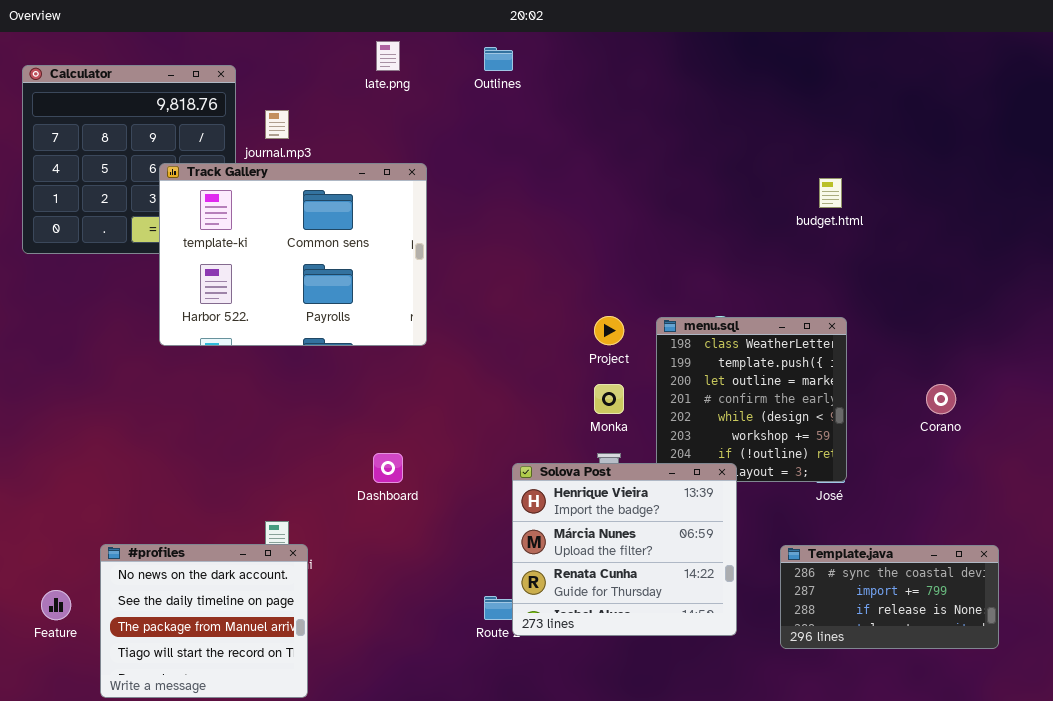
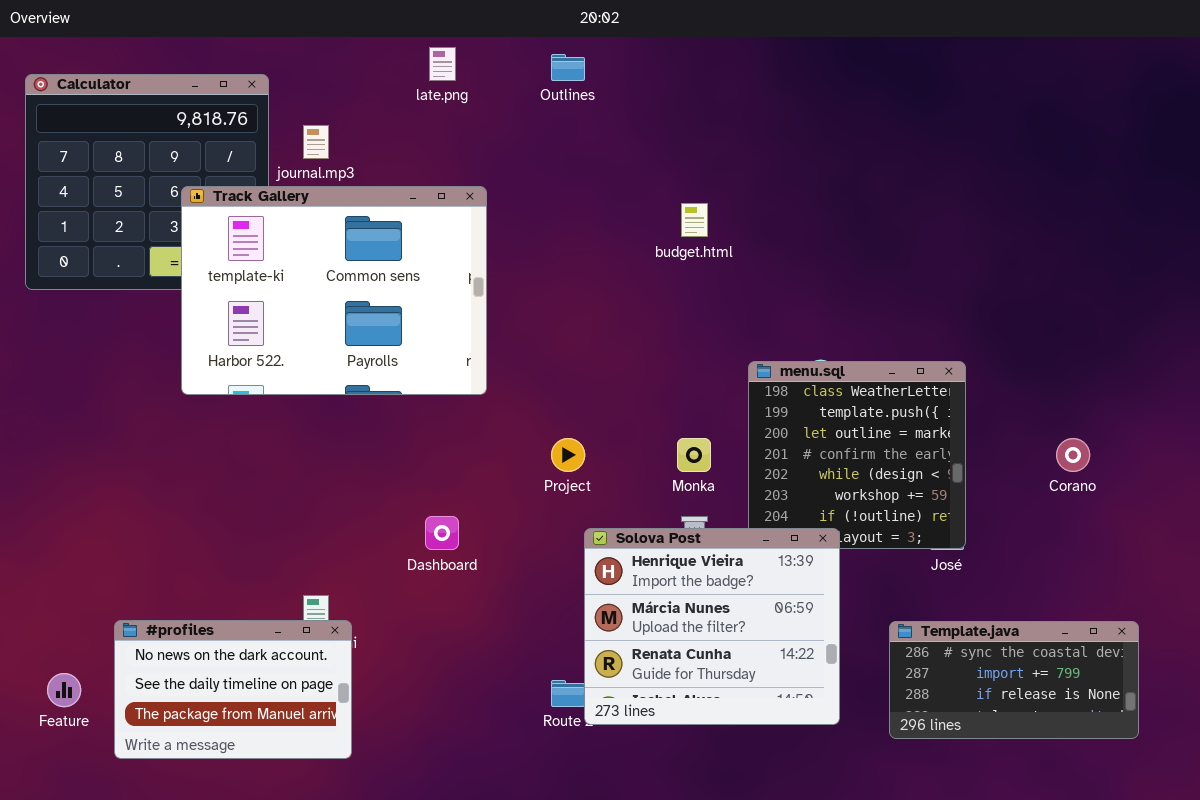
budget.html: [819,178,842,208] -> [681,203,708,237], moved
Project: [594,316,624,345] -> [551,438,585,472], moved
#profiles: [100,544,308,698] -> [114,620,352,759], resized

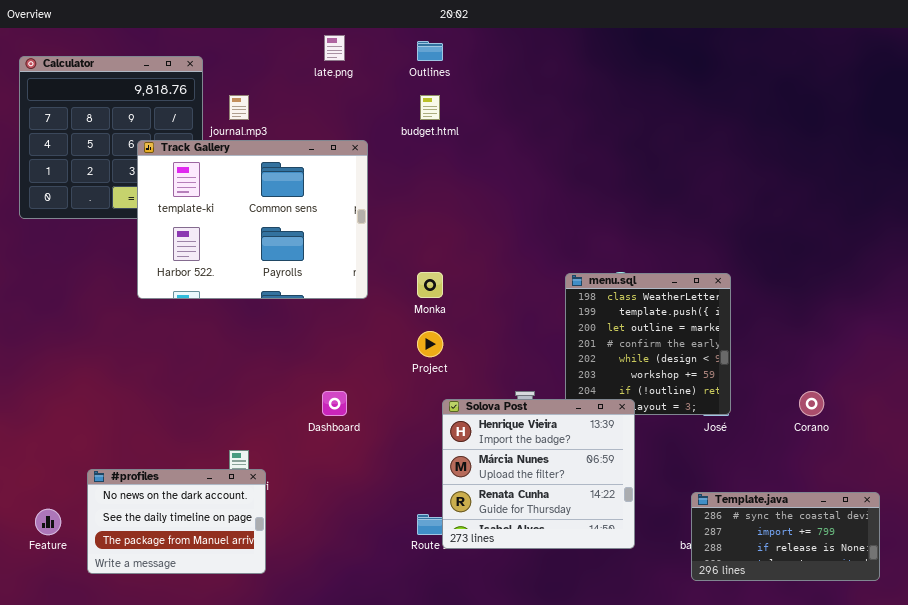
budget.html: [681,203,708,237] -> [420,95,440,120], moved
Monka: [677,438,711,472] -> [417,272,443,298], moved
Corano: [1056,438,1090,472] -> [799,391,824,416], moved
Template.java: [889,621,1139,739] -> [691,492,880,581], moved

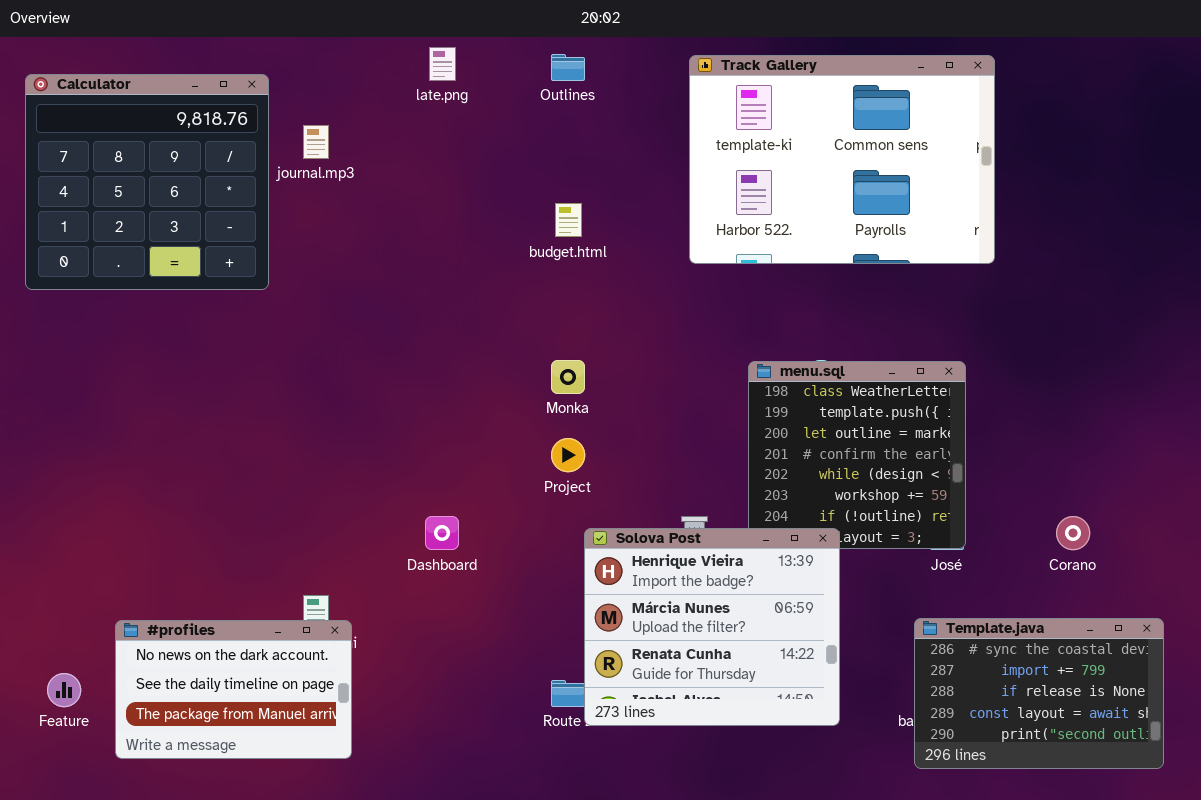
budget.html: [420,95,440,120] -> [555,203,582,237], moved
Track Gallery: [137,140,368,299] -> [689,55,995,264], moved
Template.java: [691,492,880,581] -> [914,618,1164,769], resized

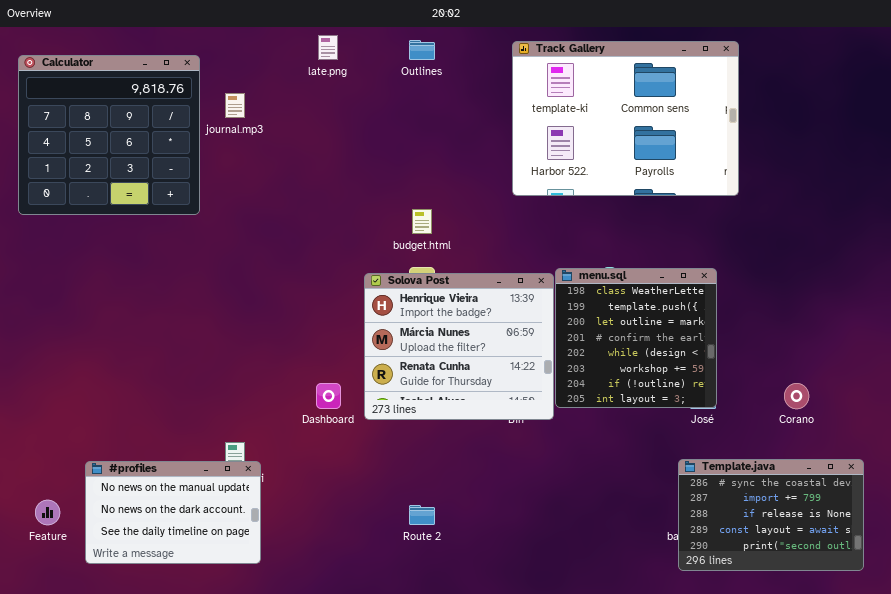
budget.html: [555,203,582,237] -> [412,209,432,234], moved
Solova Post: [584,528,840,726] -> [364,273,554,420], moved
#profiles: [115,620,352,759] -> [85,461,261,564], scrolled up 1 row

